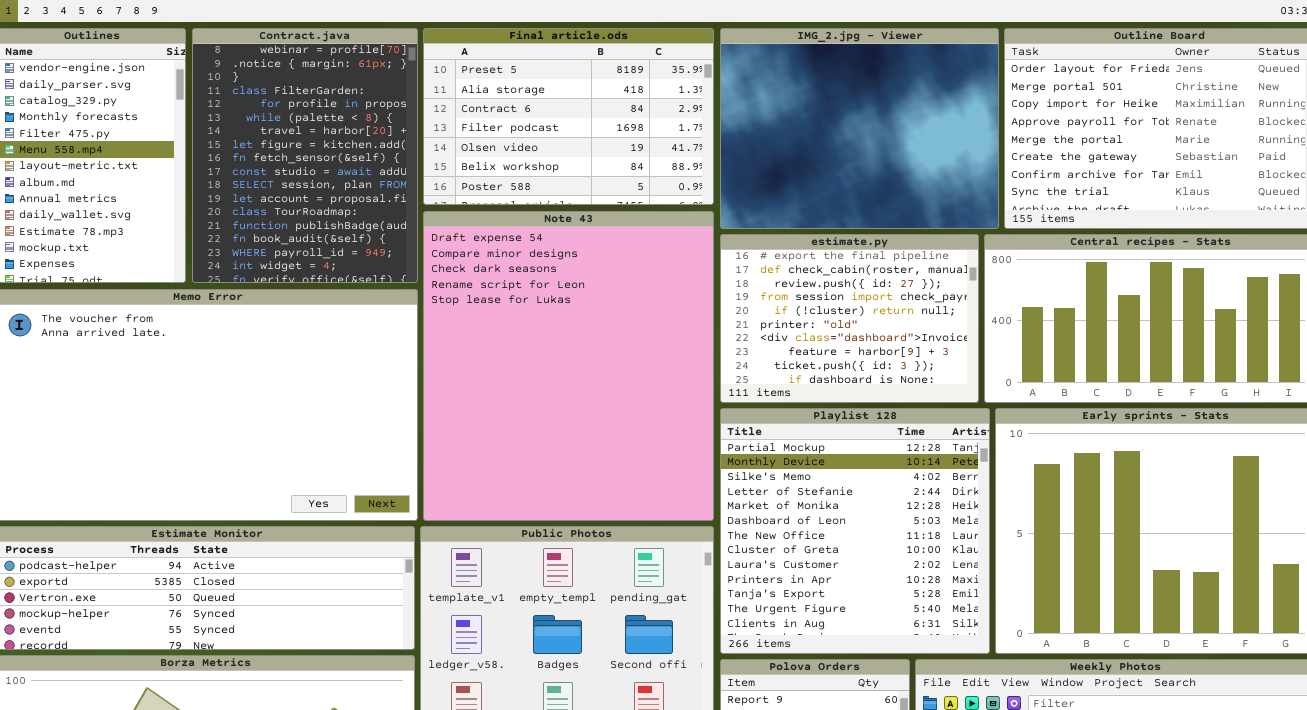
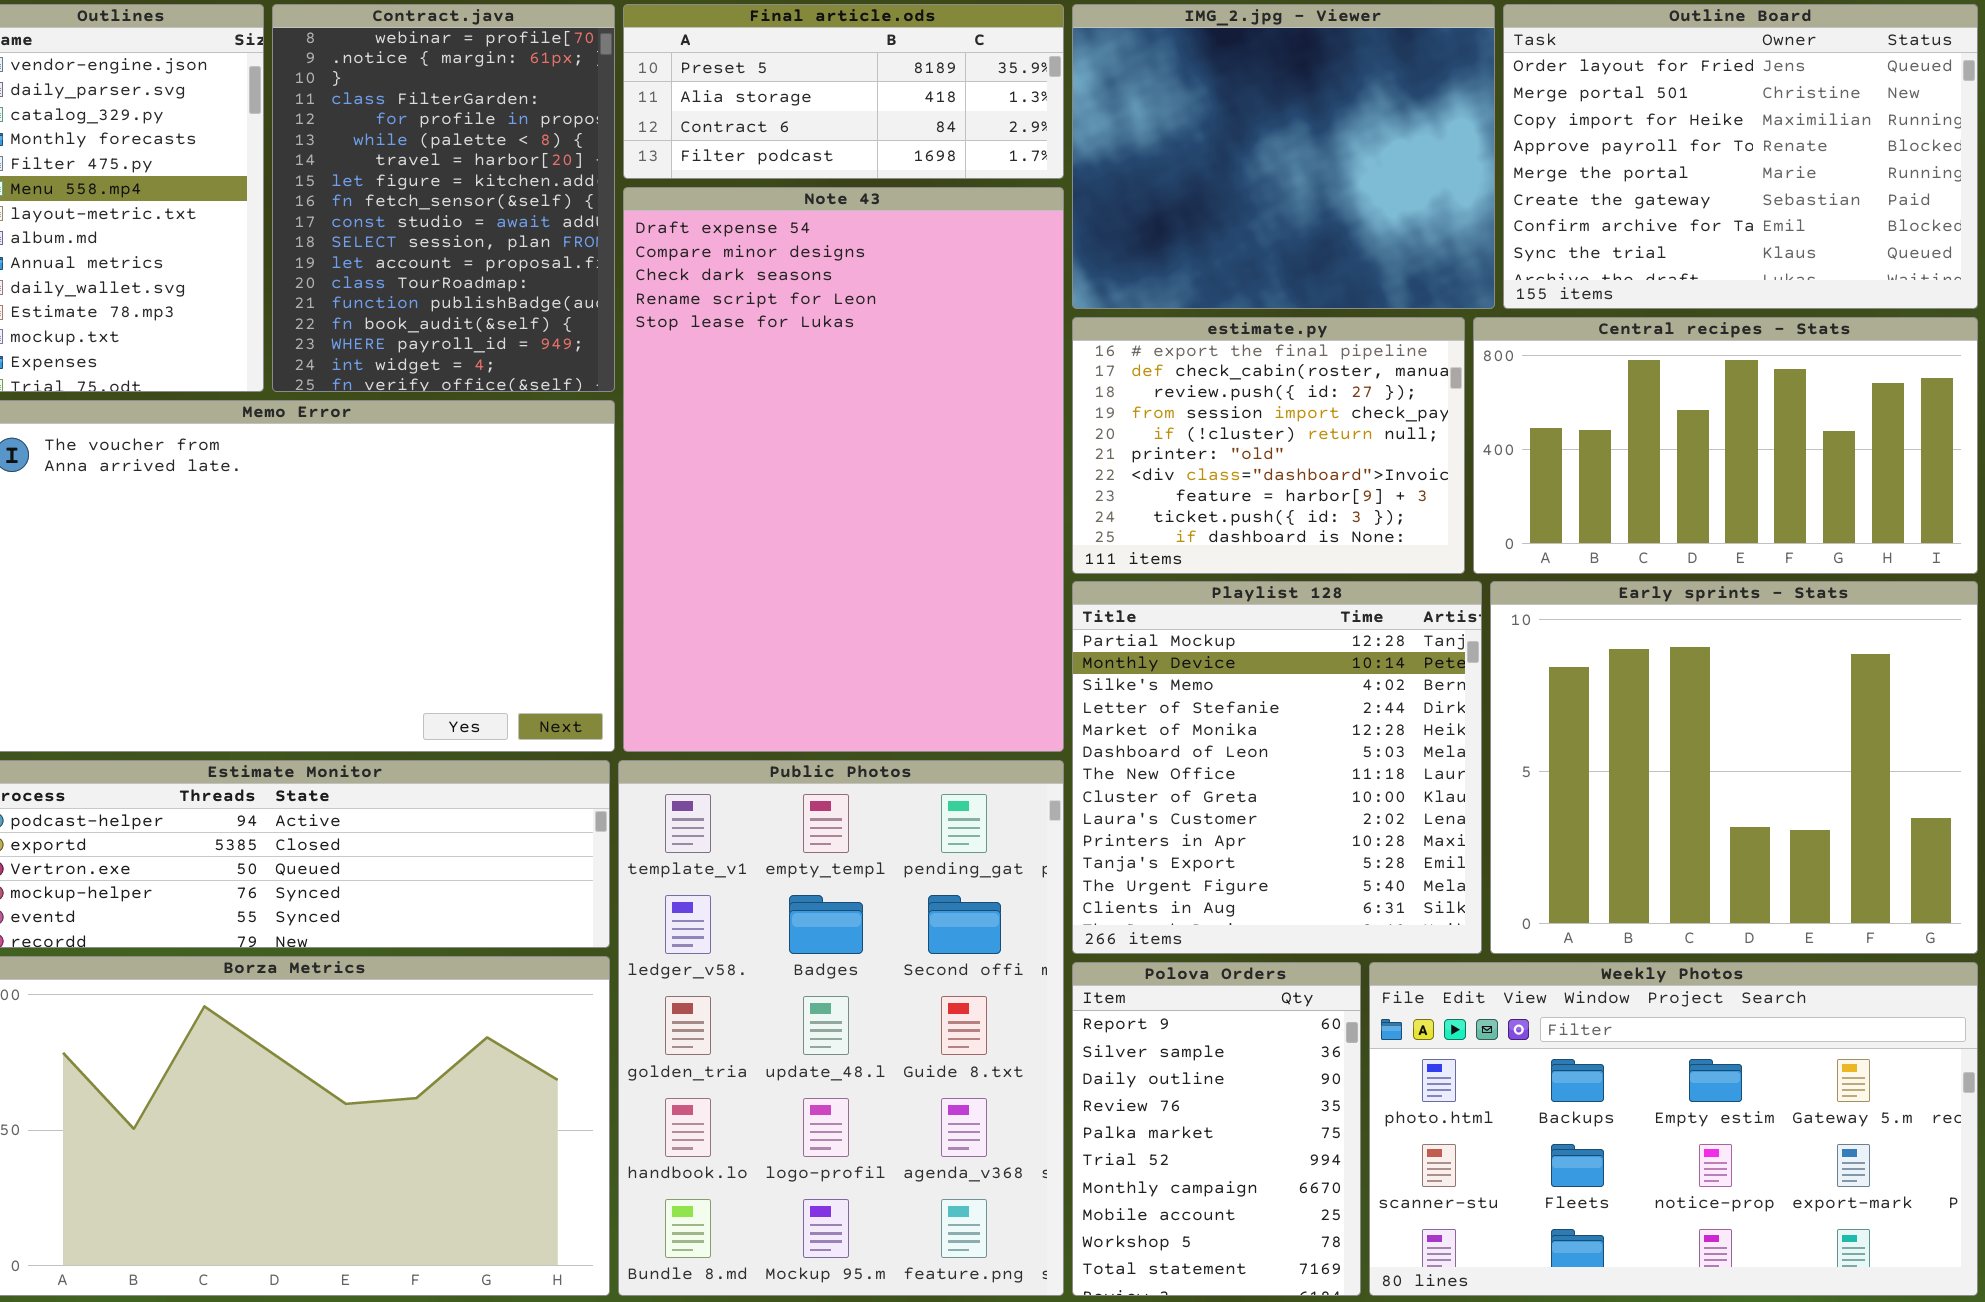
Final article.ods: [423,28,714,205] -> [623,4,1064,179], resized
Note 43: [423,211,714,521] -> [623,187,1064,752], resized

